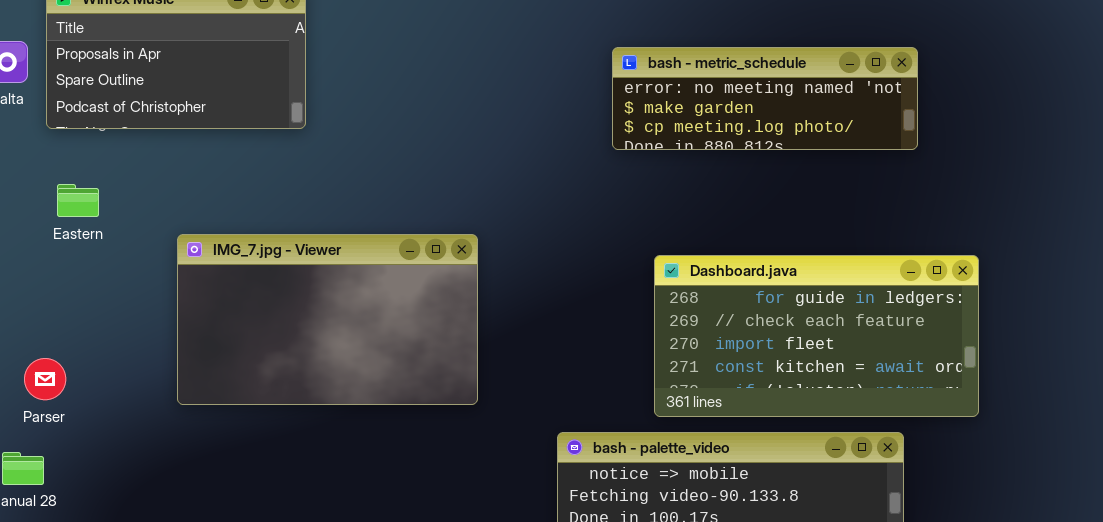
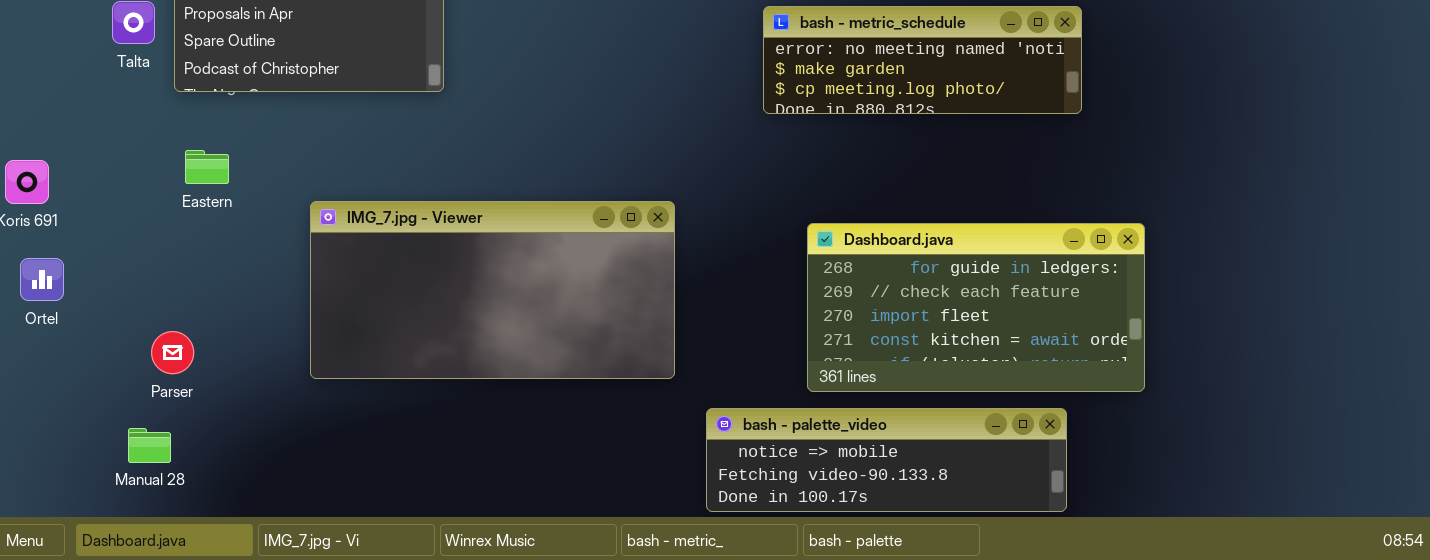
IMG_7.jpg - Viewer: [177,234,478,405] -> [310,201,675,379], resized

